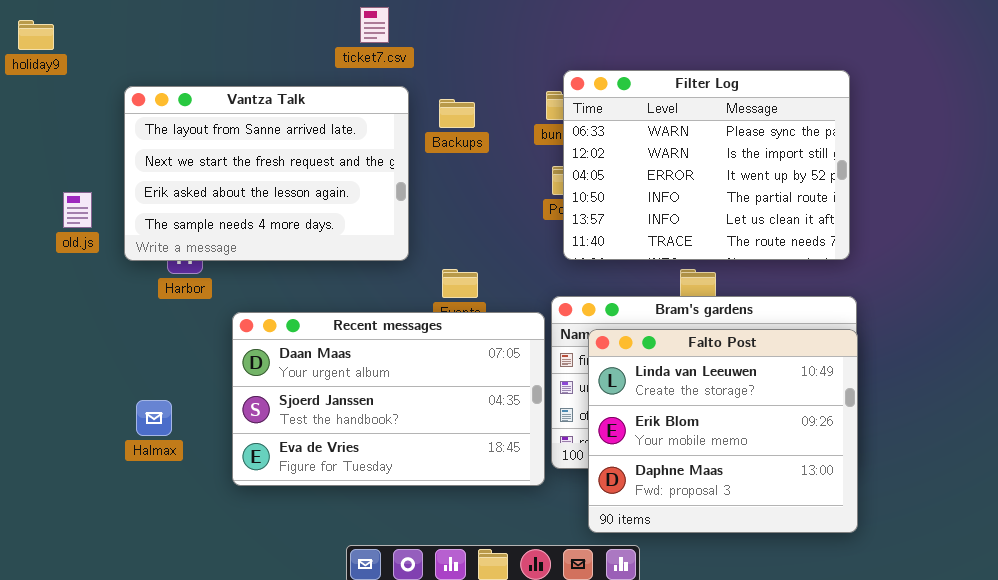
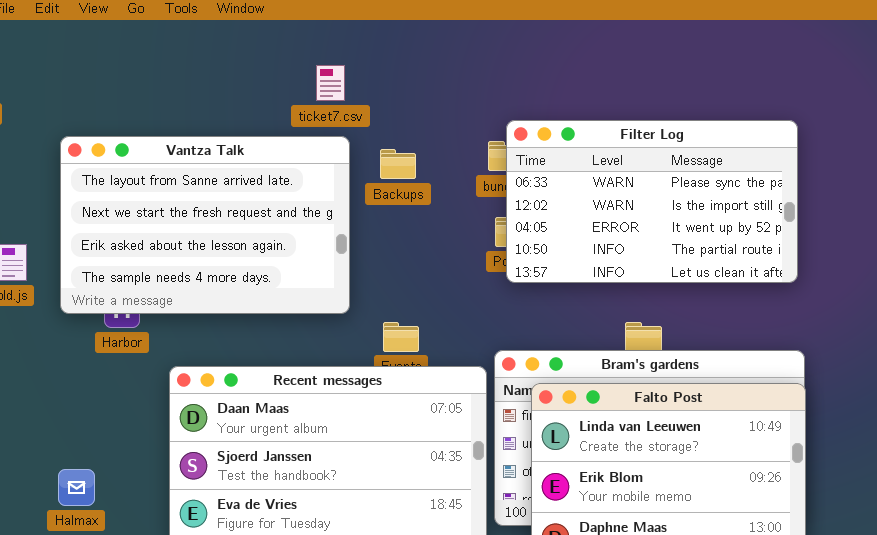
ticket7.csv: [360,7,389,43] -> [316,65,345,101], moved
Filter Log: [563,70,850,260] -> [506,120,798,283], resized
Halmax: [136,400,172,436] -> [58,469,95,506], moved

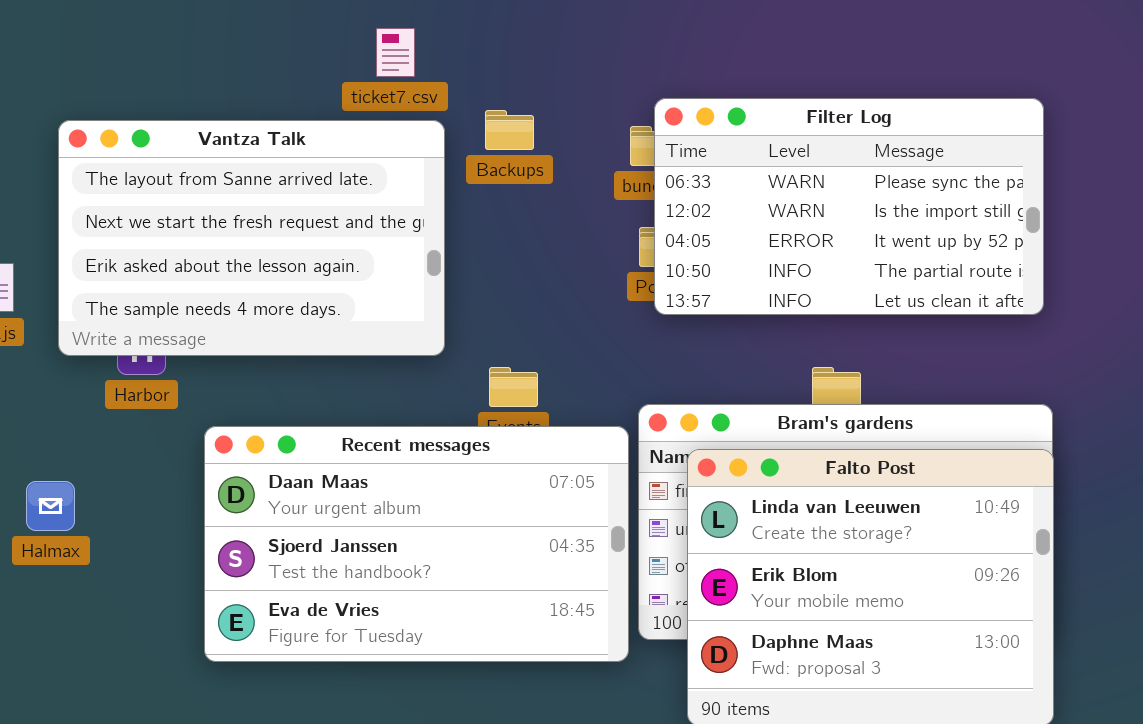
ticket7.csv: [316,65,345,101] -> [376,28,415,77], moved
Backups: [380,149,416,179] -> [485,110,534,150], moved
Halmax: [58,469,95,506] -> [26,481,75,531], moved

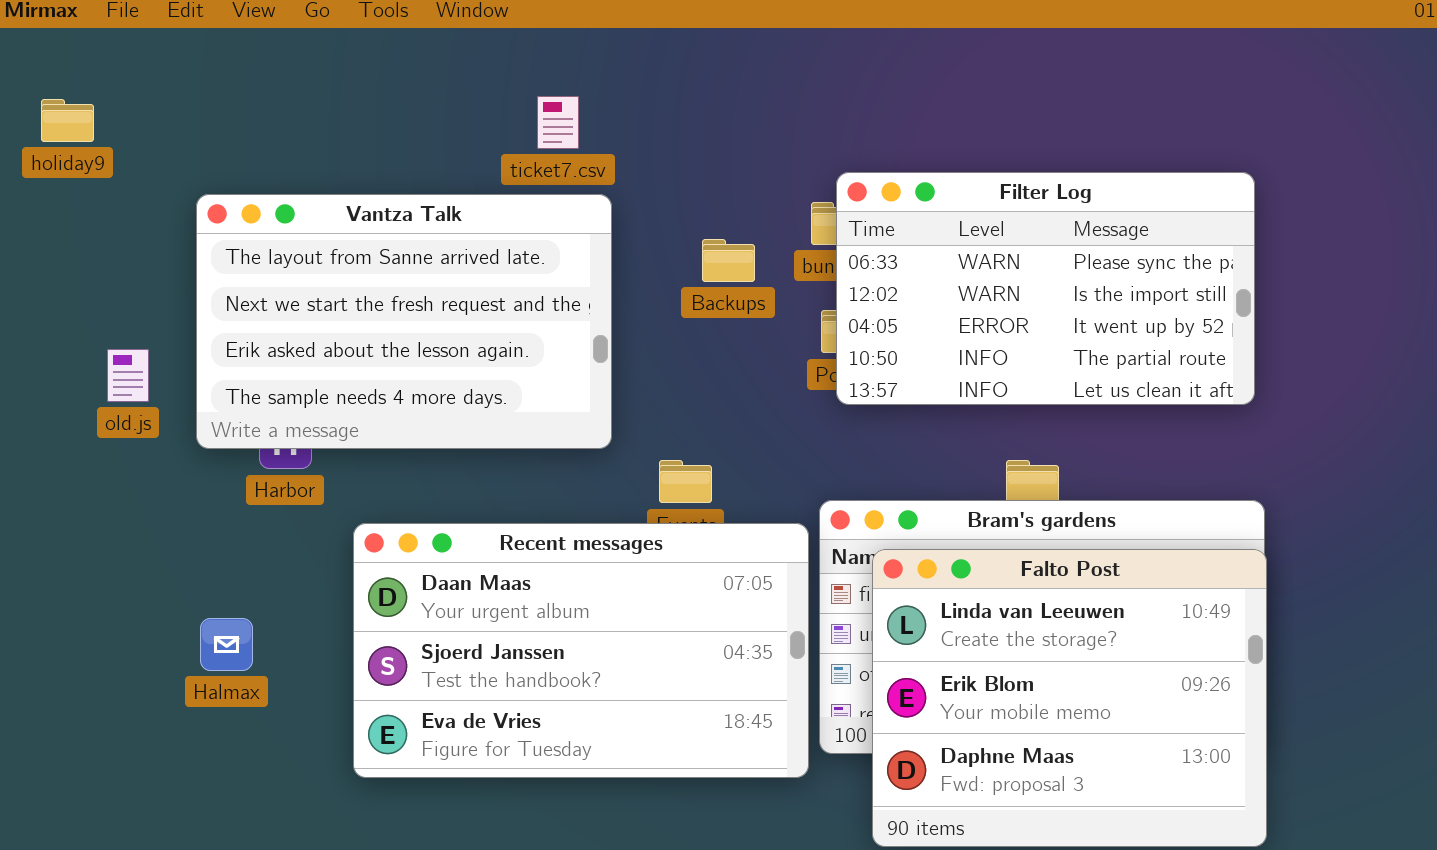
Backups: [485,110,534,150] -> [702,239,755,282], moved
Halmax: [26,481,75,531] -> [200,618,253,671], moved

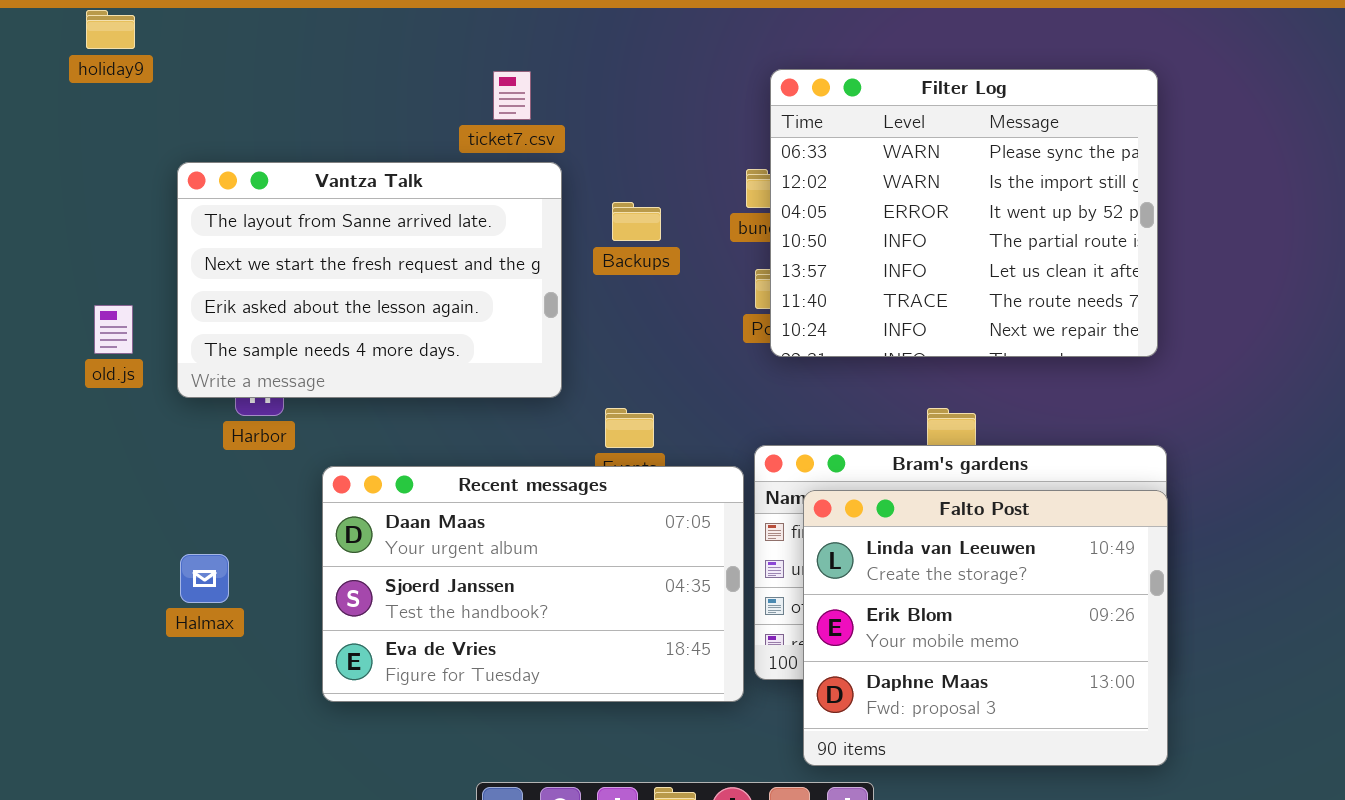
holiday9: [41,99,94,142] -> [86,10,135,49], moved
Filter Log: [836,172,1255,405] -> [770,69,1158,357], resized
Backups: [702,239,755,282] -> [612,202,661,241], moved

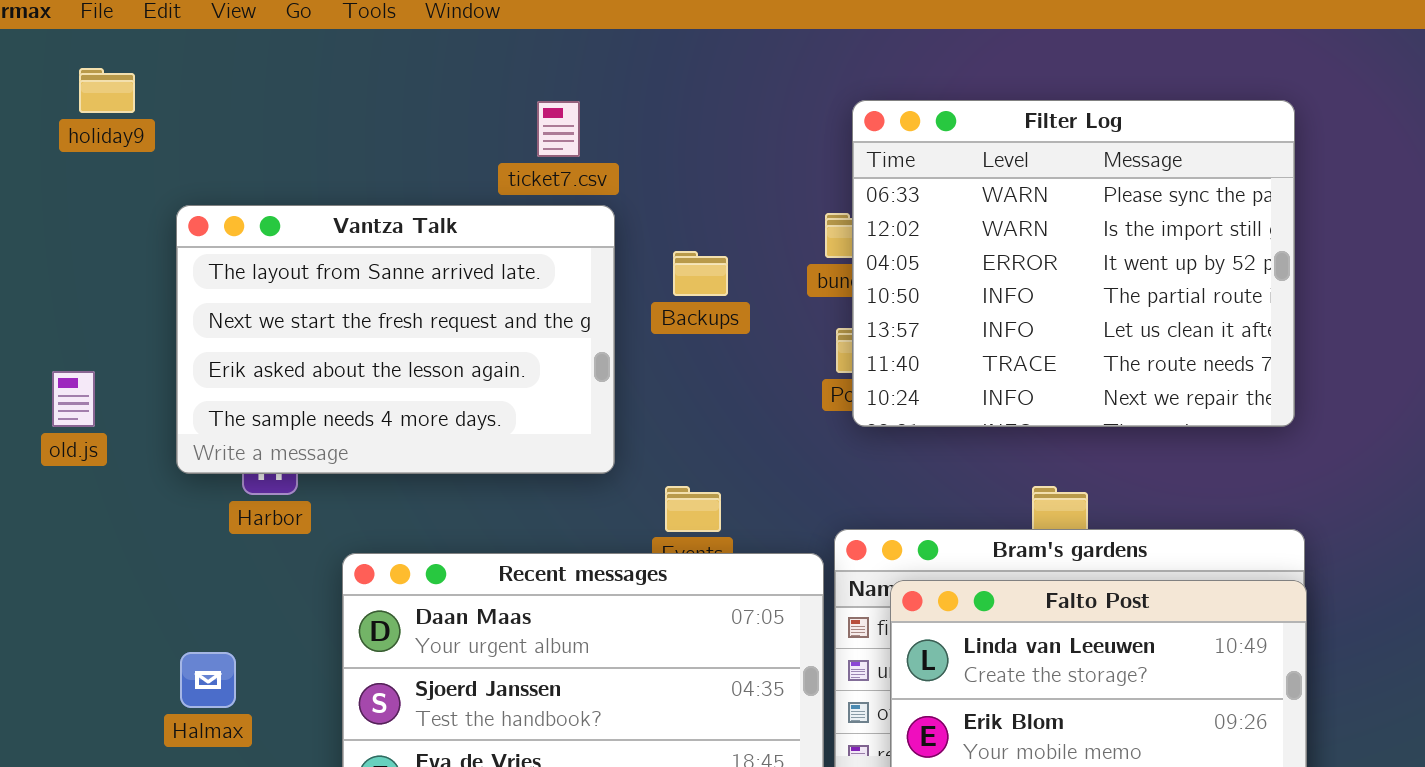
holiday9: [86,10,135,49] -> [79,68,135,113], moved
old.js: [94,305,133,354] -> [52,371,95,427], moved

